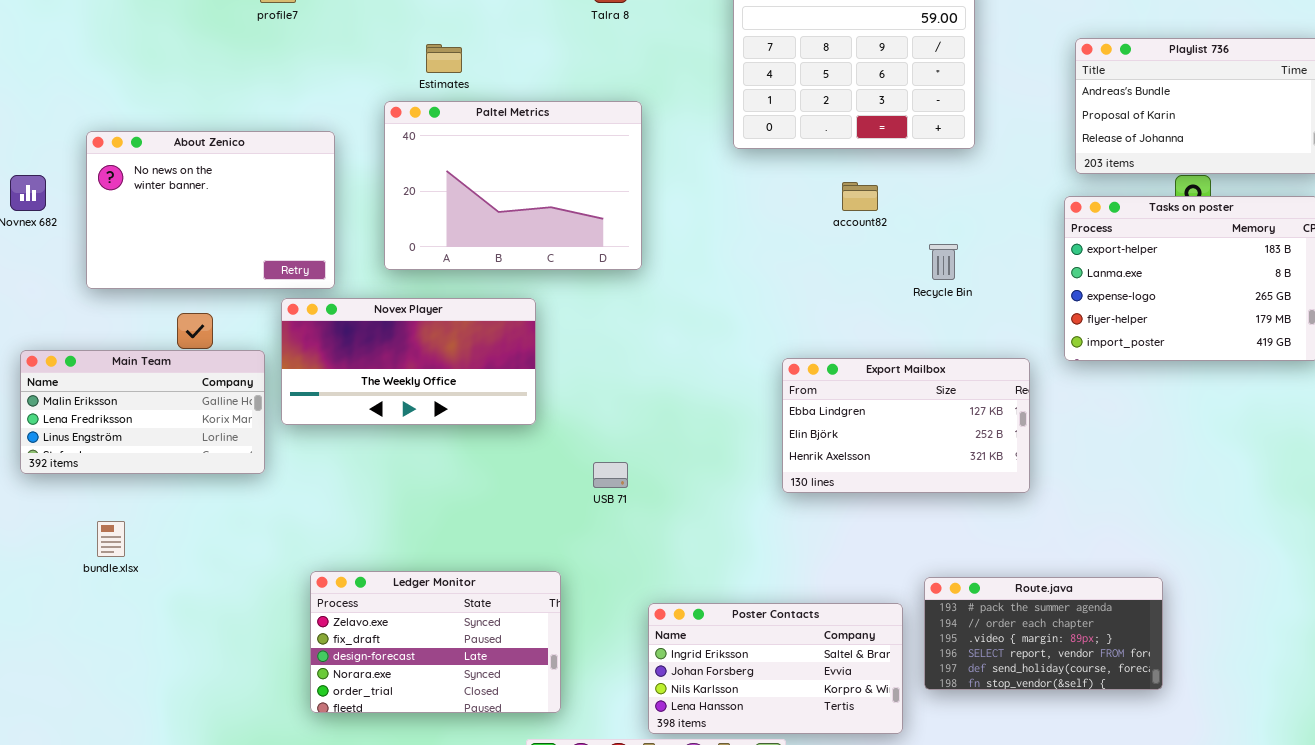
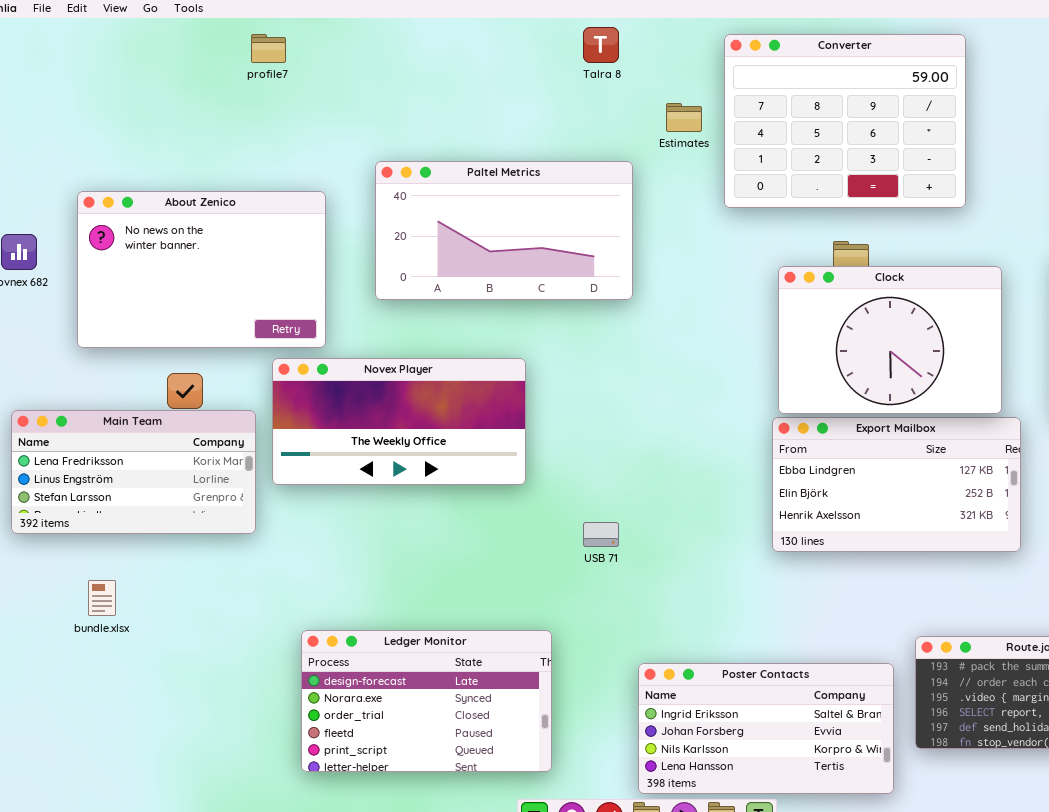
Estimates: [426,44,462,73] -> [666,103,702,132], moved
Paltel Metrics: [384,101,642,270] -> [375,161,633,300], resized
Clock: none -> [778,266,1002,414], opened
Main Team: [20,350,265,474] -> [11,410,256,534], scrolled down 1 row
Ledger Monitor: [310,571,561,713] -> [301,630,552,772], scrolled down 2 rows

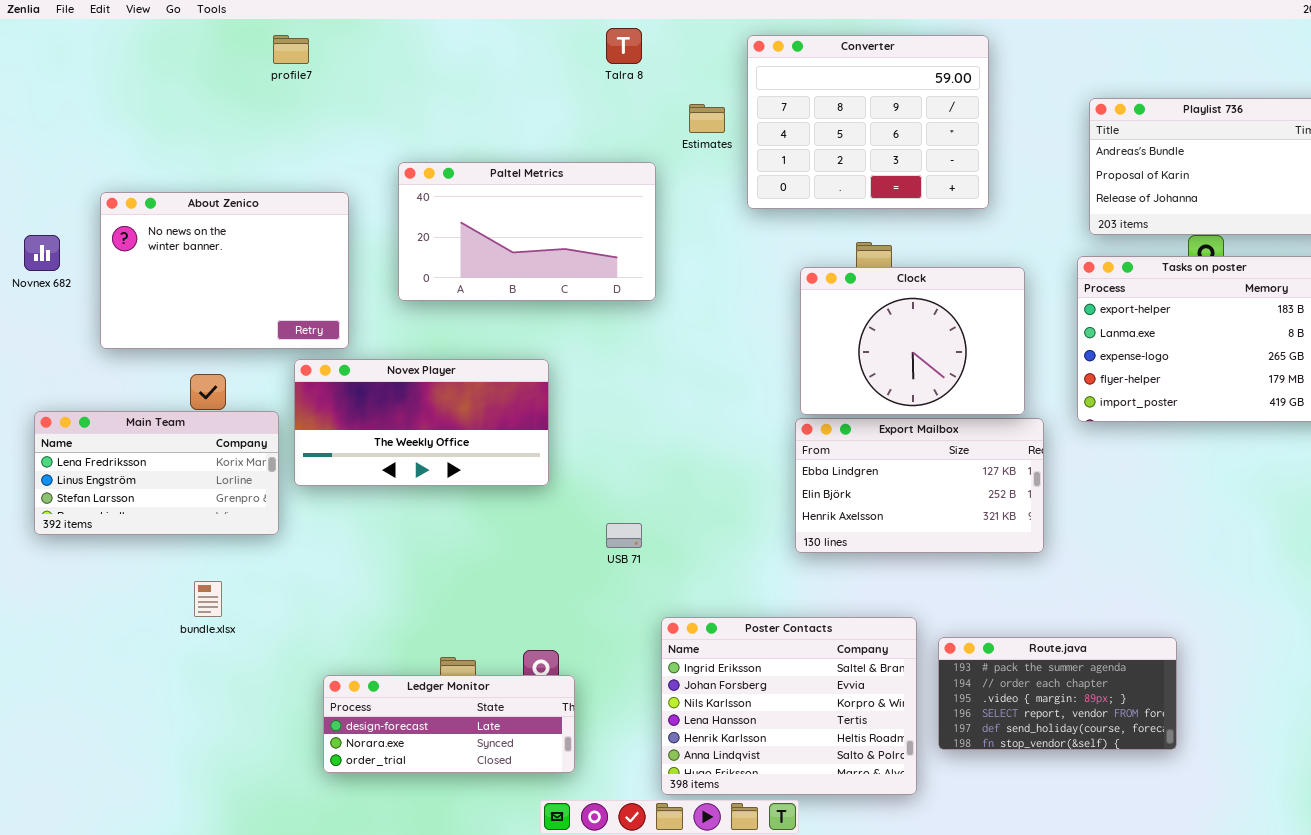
bundle.xlsx: [88,580,116,616] -> [194,581,222,617], moved
Ledger Monitor: [301,630,552,772] -> [323,675,575,773], resized
Poster Contacts: [638,663,894,794] -> [661,617,917,795], resized

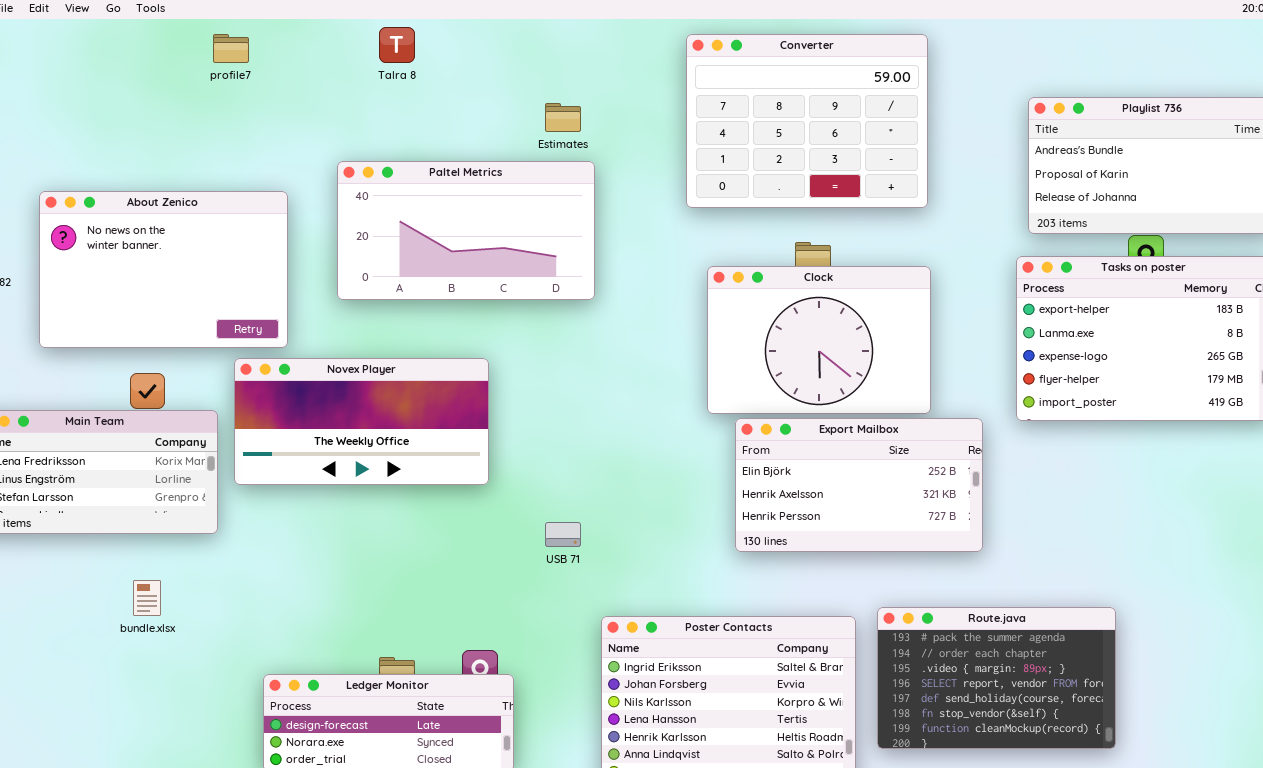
Talra 8: [606,28,642,64] -> [379,27,415,63], moved
Estimates: [689,104,725,133] -> [545,103,581,132], moved
Clock: [800,267,1025,415] -> [707,266,931,414], moved
Export Mailbox: [795,418,1044,553] -> [735,418,983,552], scrolled down 1 row
Route.java: [938,637,1177,750] -> [877,607,1116,749], resized

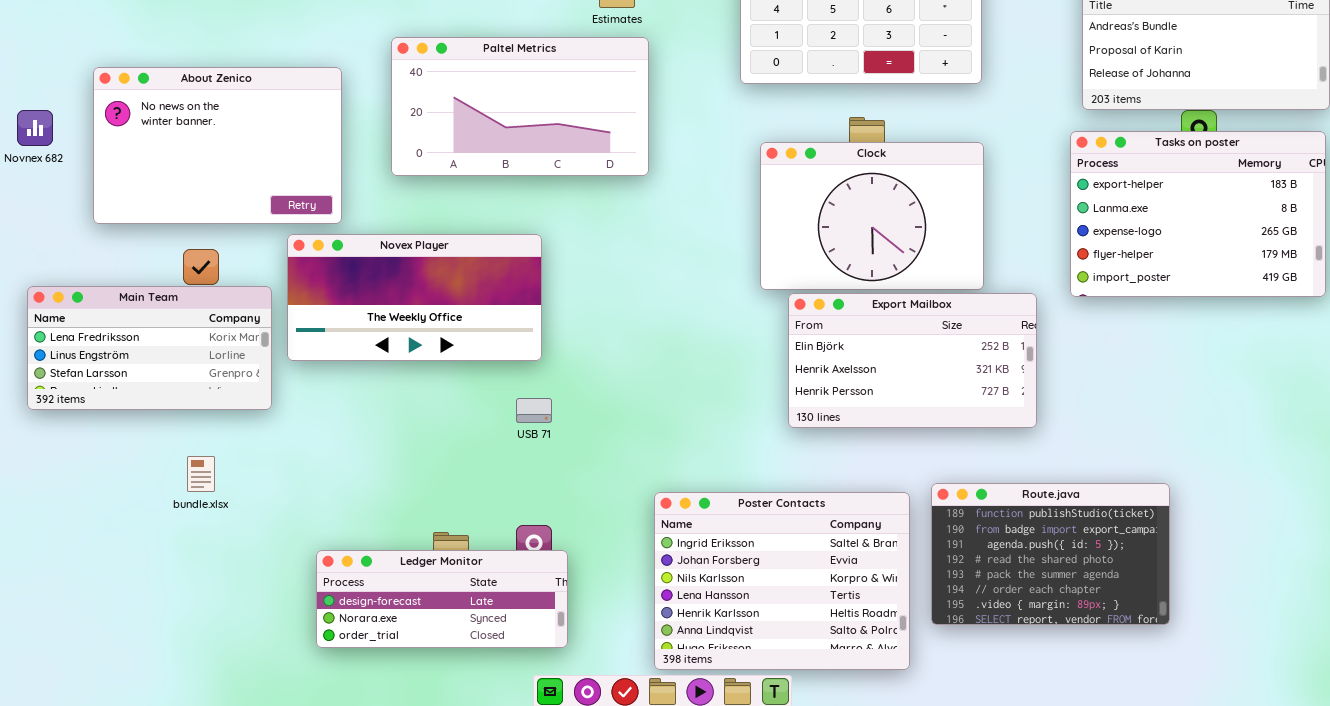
USB 71: [545,522,581,547] -> [516,398,552,423], moved
Route.java: [877,607,1116,749] -> [931,483,1170,625], scrolled up 4 rows

